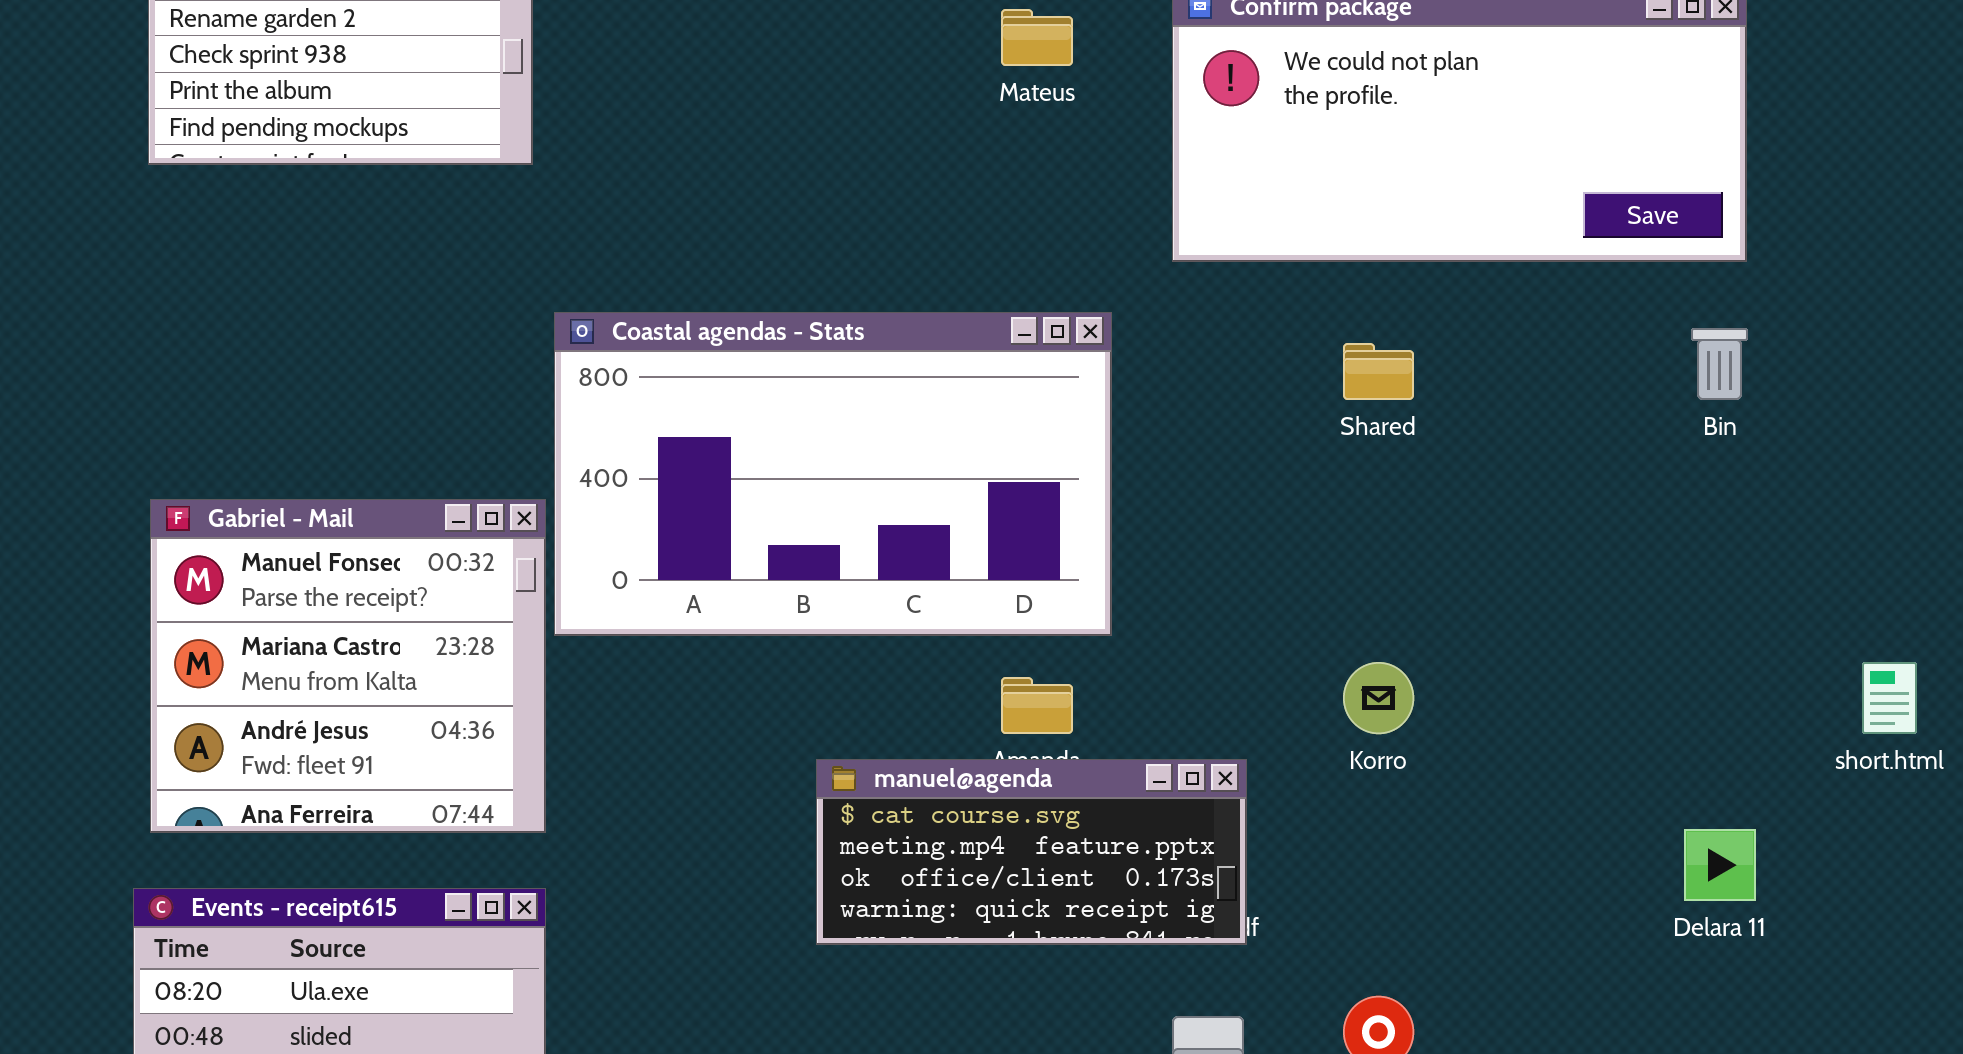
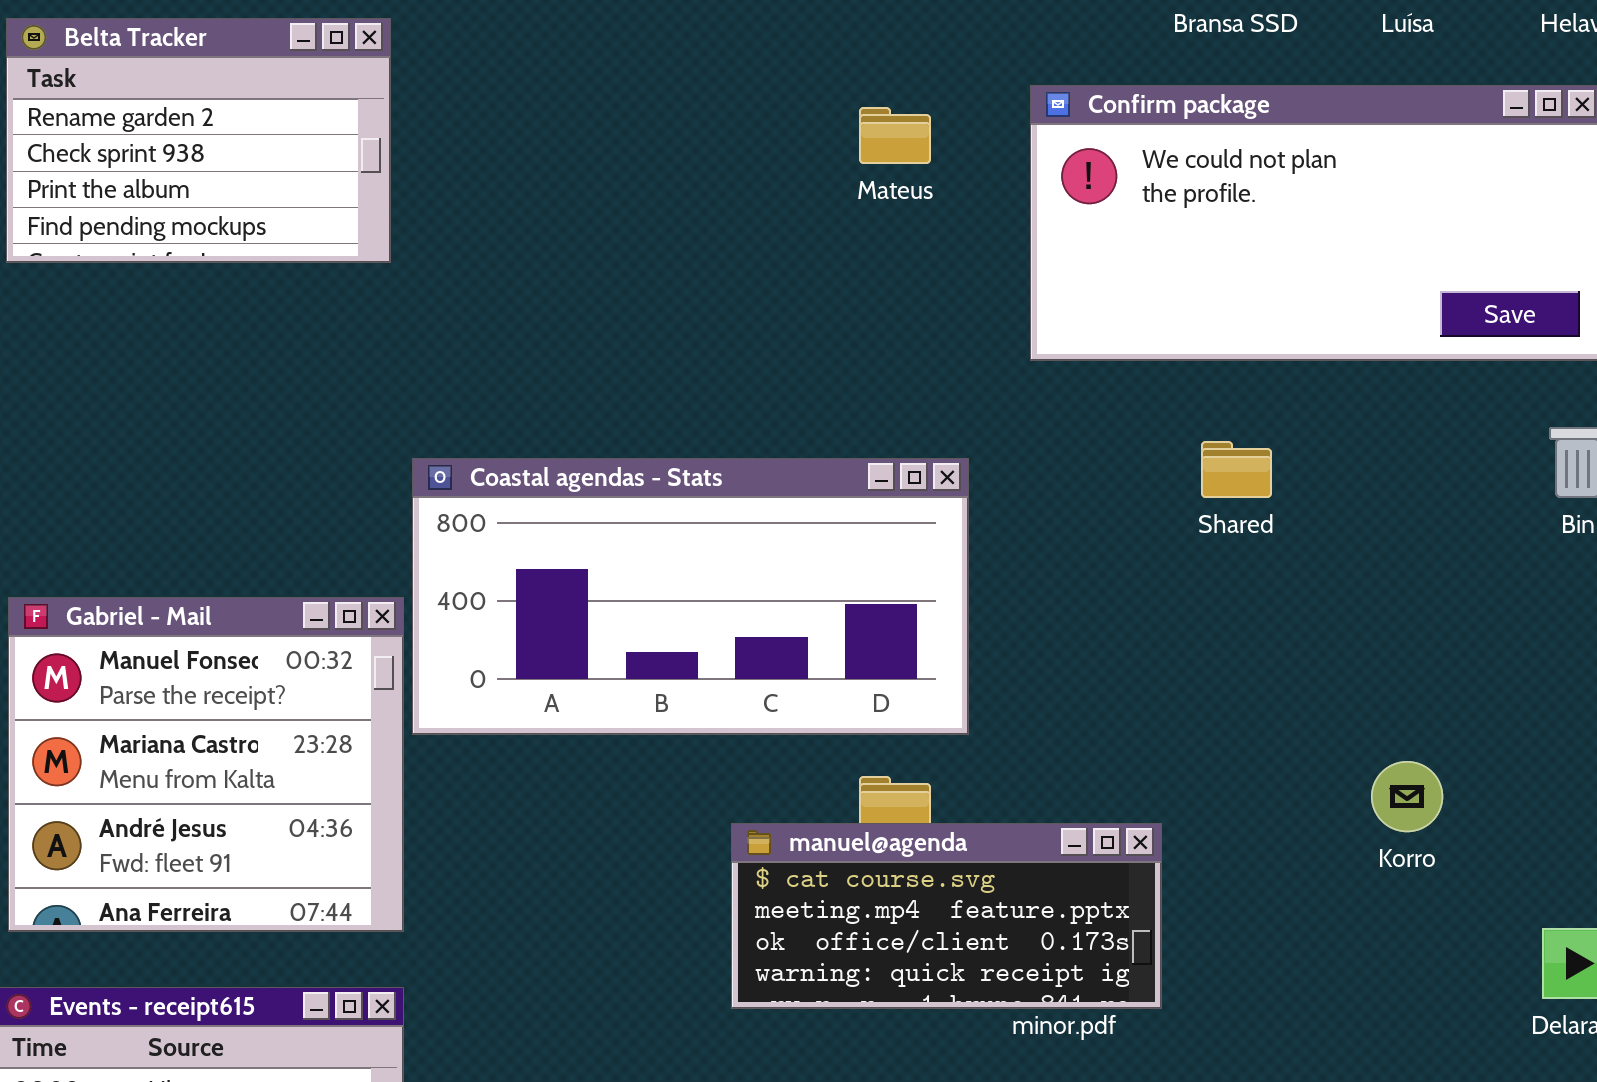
Coastal agendas - Stats: [554,312,1112,636] -> [412,458,969,735], resized
Korro: [1343,662,1414,734] -> [1371,761,1443,832], moved
manuel@agenda: [816,759,1247,945] -> [731,823,1162,1009], moved

